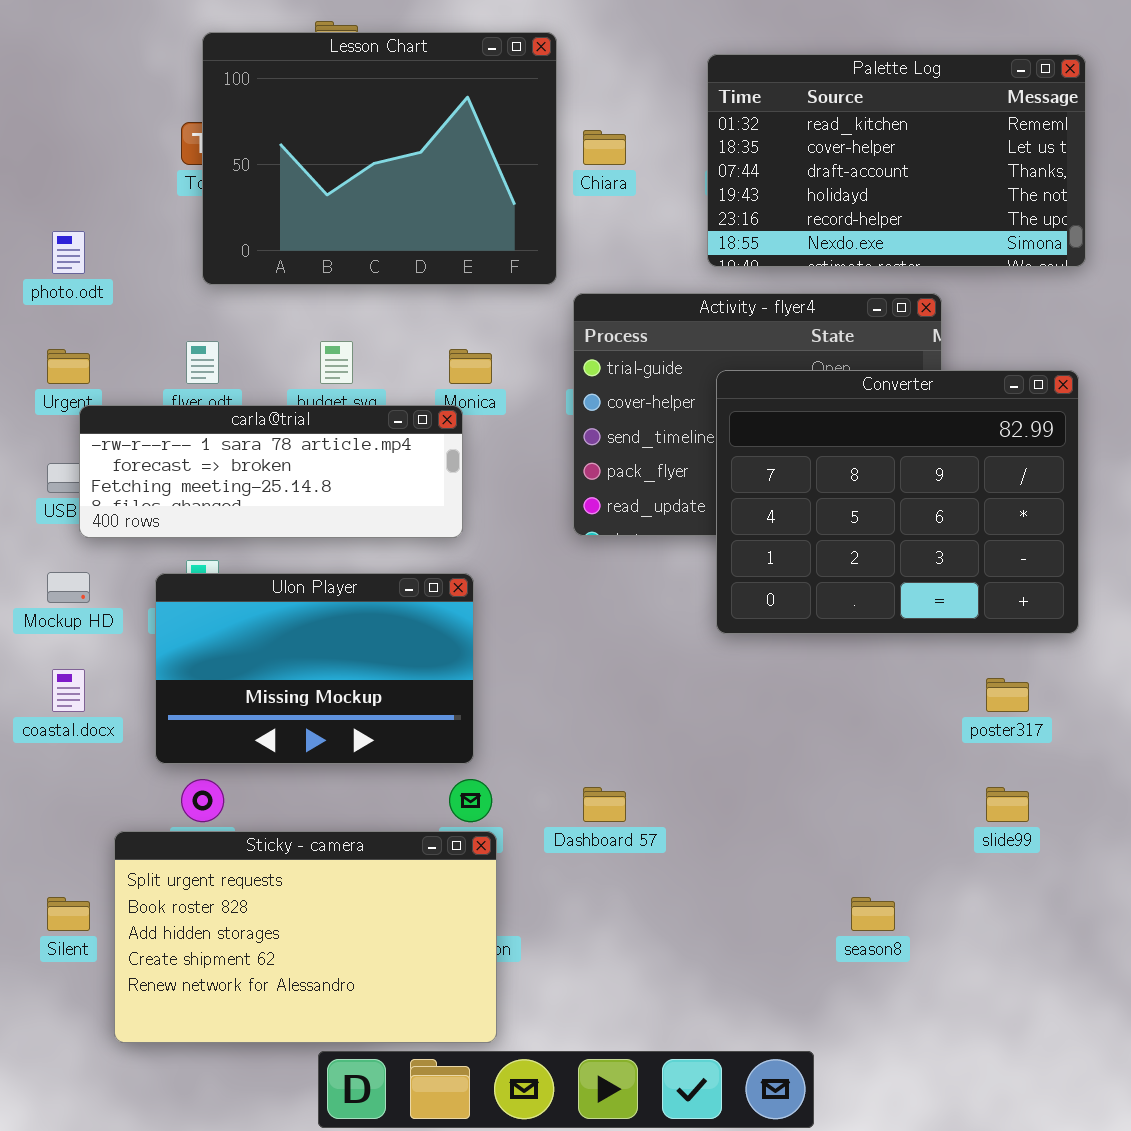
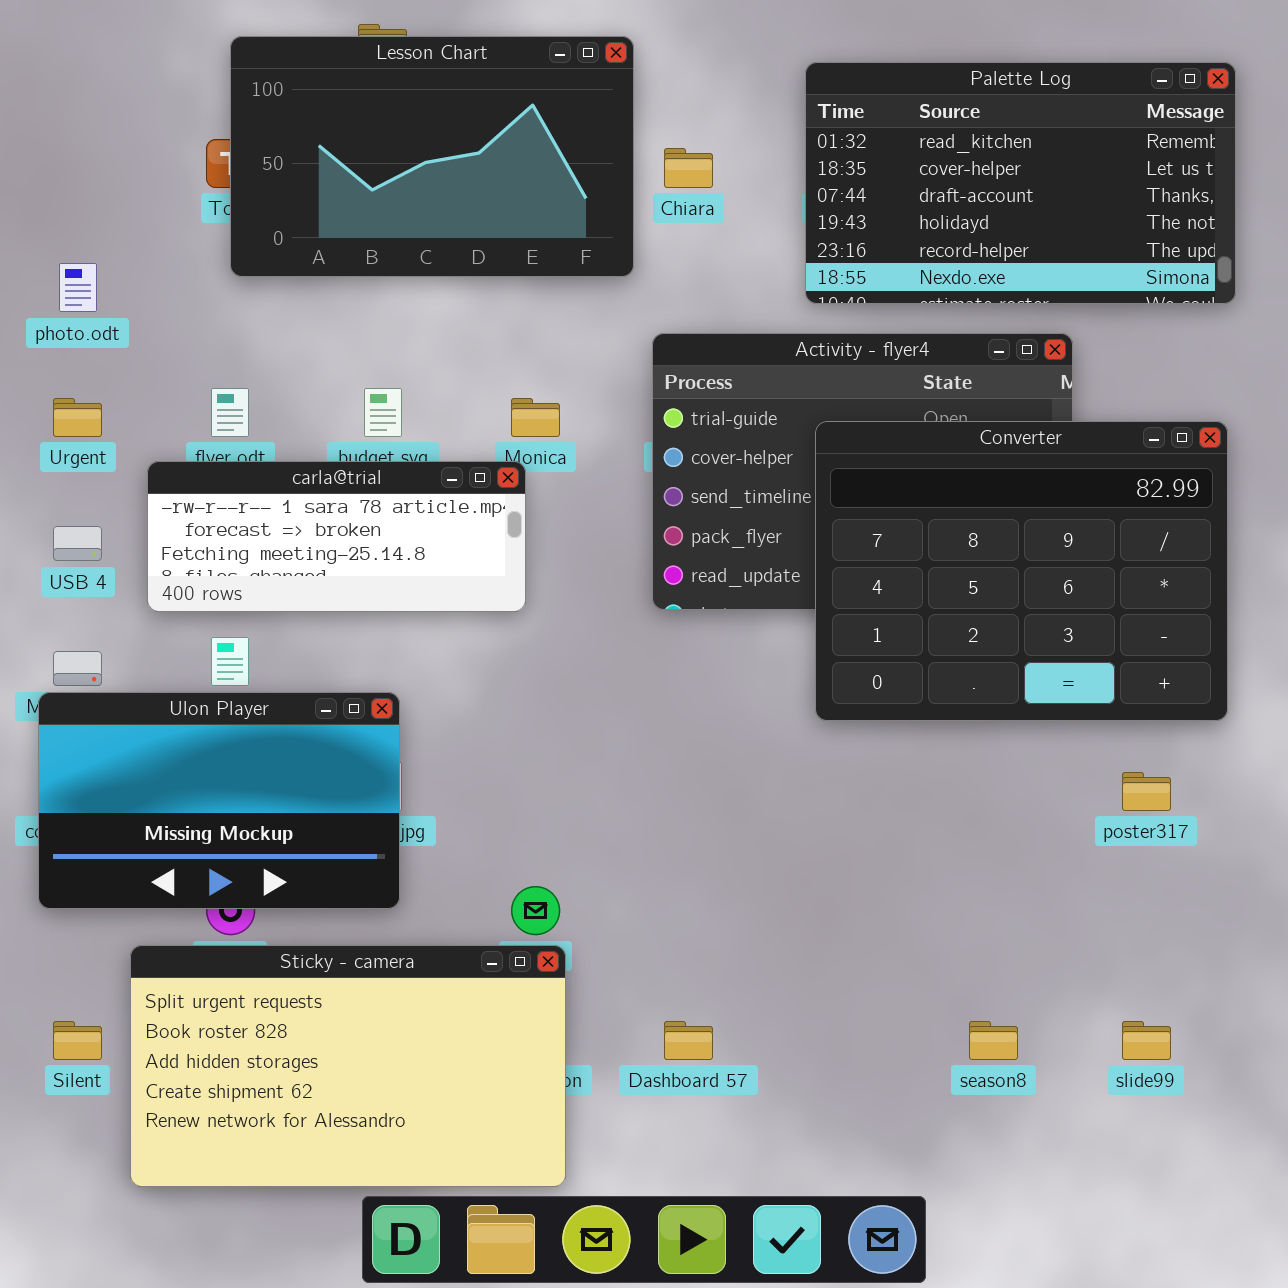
Lesson Chart: [202,32,557,285] -> [230,36,634,277], resized
carla@trial: [79,405,463,538] -> [147,461,526,612], resized
Ulon Player: [155,573,474,764] -> [38,692,400,909], moved
Dashboard 57: [583,787,626,822] -> [664,1021,713,1060], moved
slide99: [986,787,1029,822] -> [1122,1021,1171,1060], moved

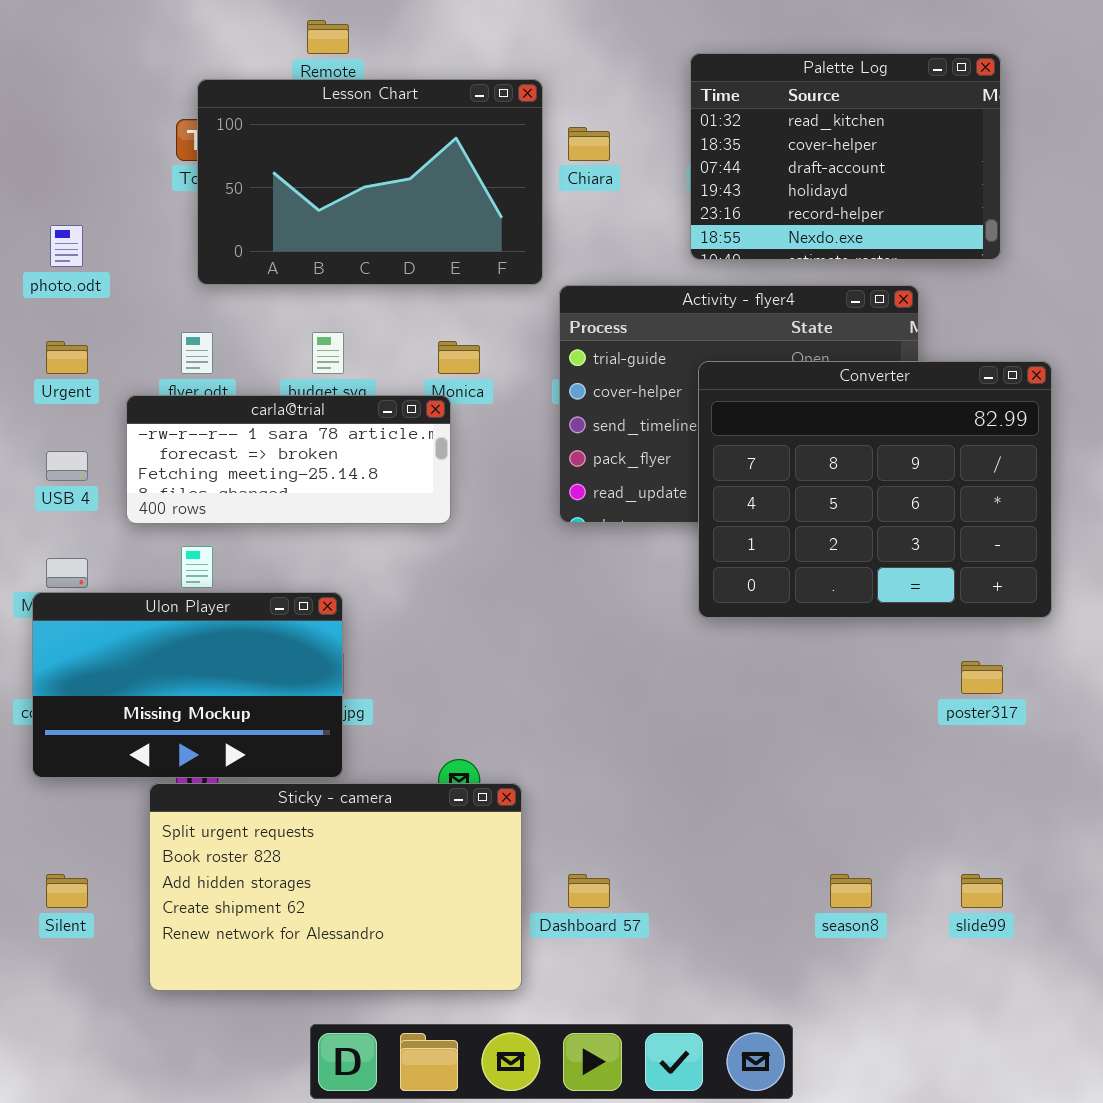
Lesson Chart: [230,36,634,277] -> [197,79,543,285], moved
Palette Log: [805,62,1236,304] -> [690,53,1001,260], resized
Sticky - camera: [130,945,566,1187] -> [149,783,522,991], moved

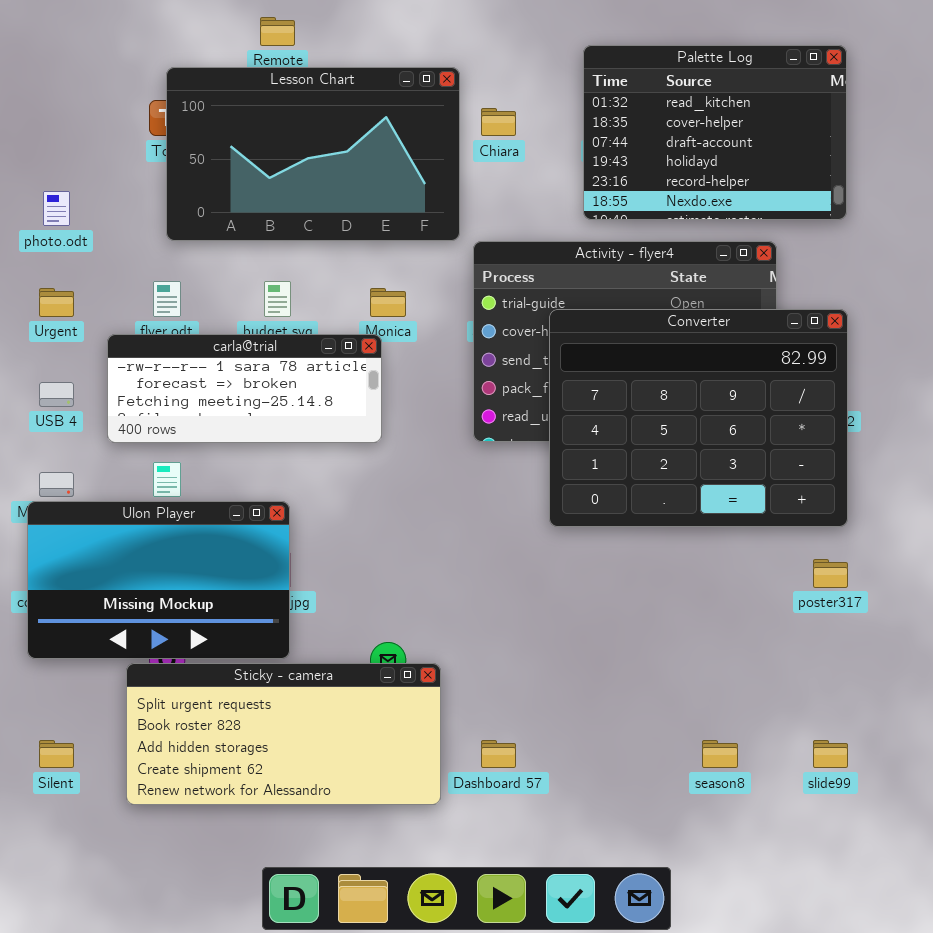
Converter: [698,361,1052,618] -> [549,309,848,527], moved
Sticky - camera: [149,783,522,991] -> [126,663,441,805], resized

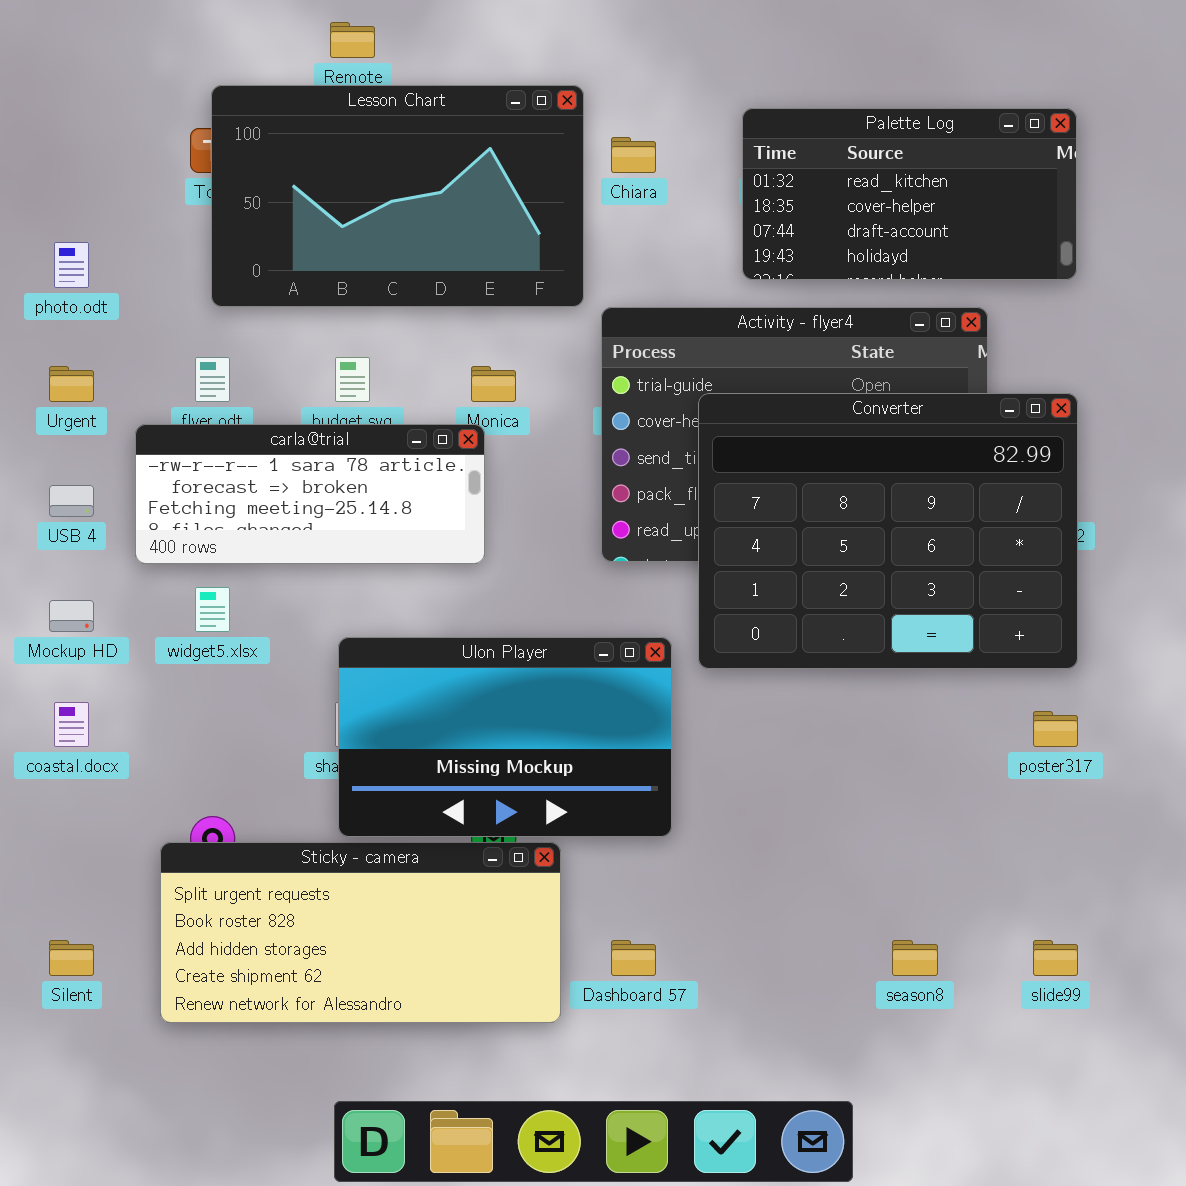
Palette Log: [583,45,847,220] -> [742,108,1077,280], resized
Ulon Player: [27,501,290,659] -> [338,637,672,837], moved

